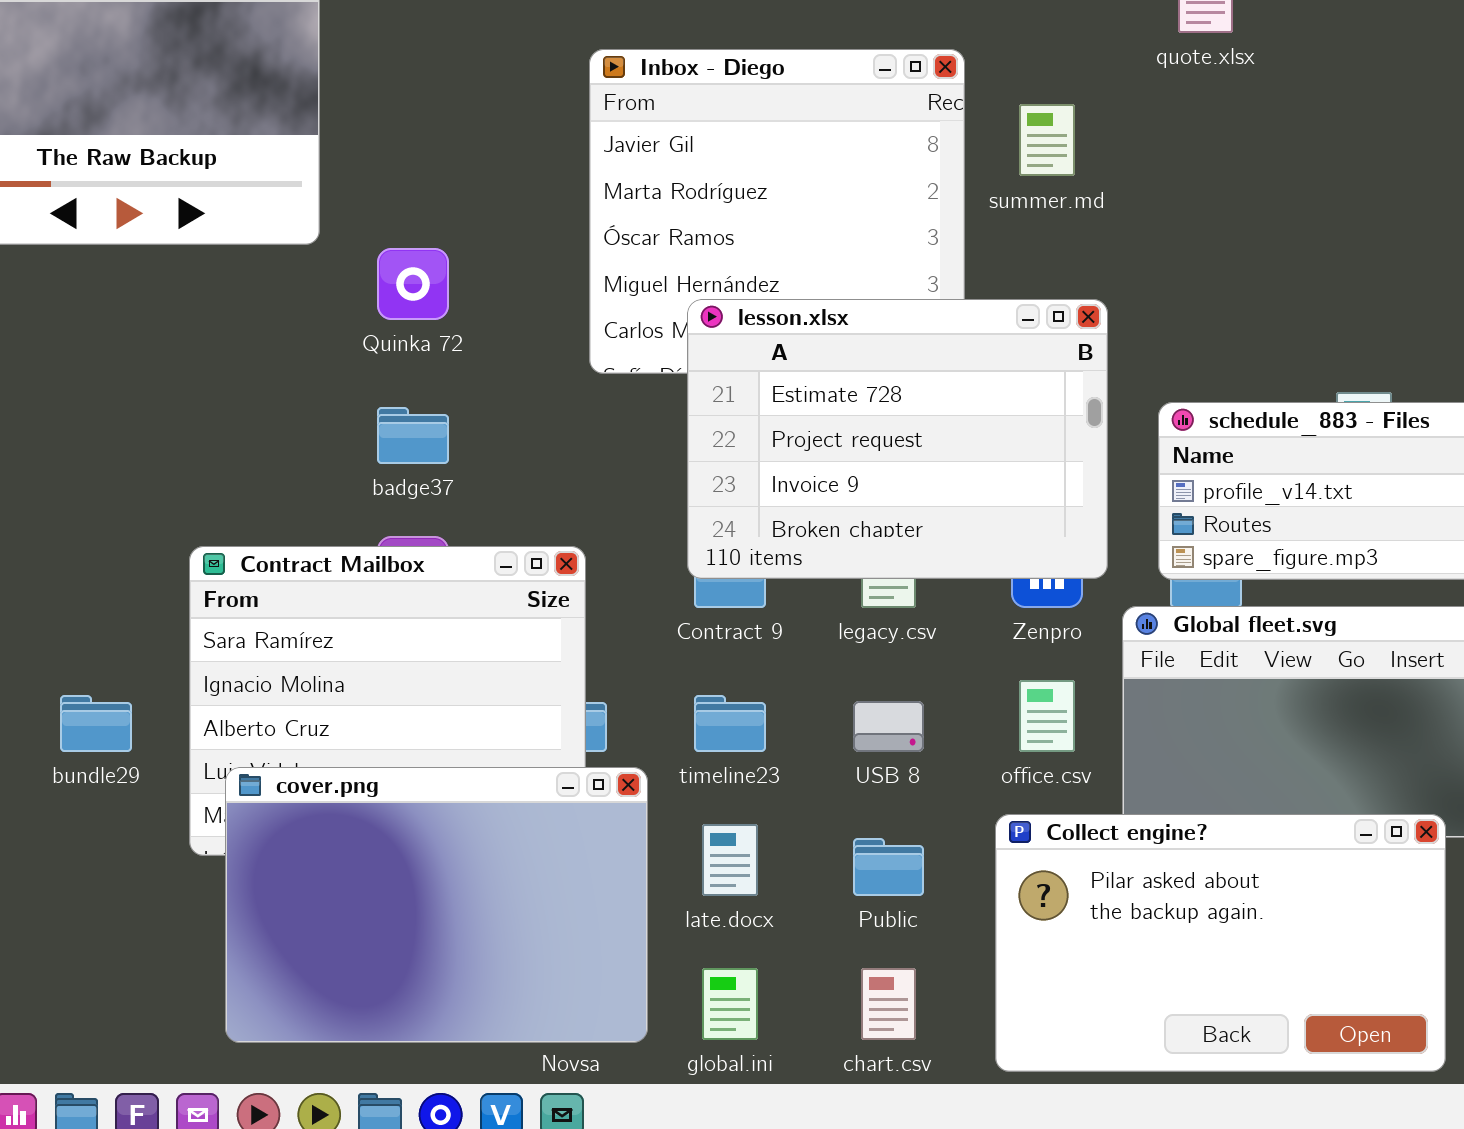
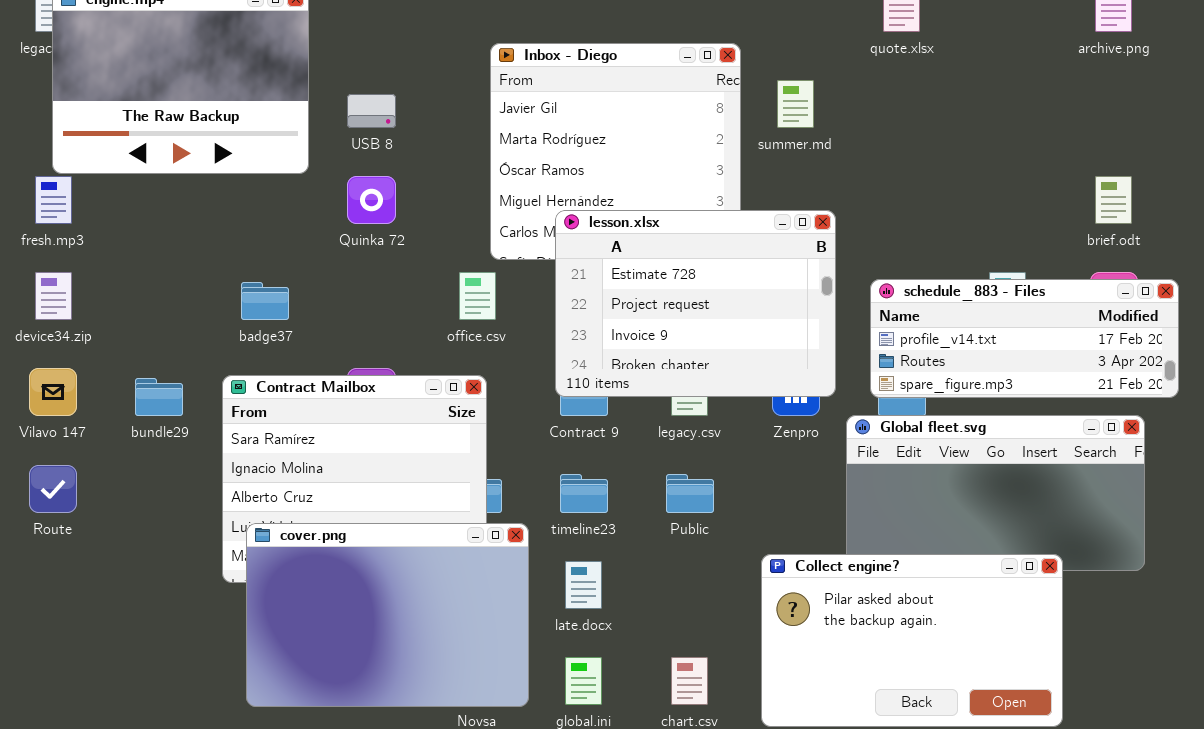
badge37: [377,407,449,464] -> [241,282,289,320], moved
office.csv: [1019,680,1075,752] -> [459,272,496,320], moved
bundle29: [60,695,132,752] -> [135,378,183,416], moved
USB 8: [853,701,924,752] -> [347,94,396,128], moved
Public: [853,838,924,896] -> [666,474,714,513], moved

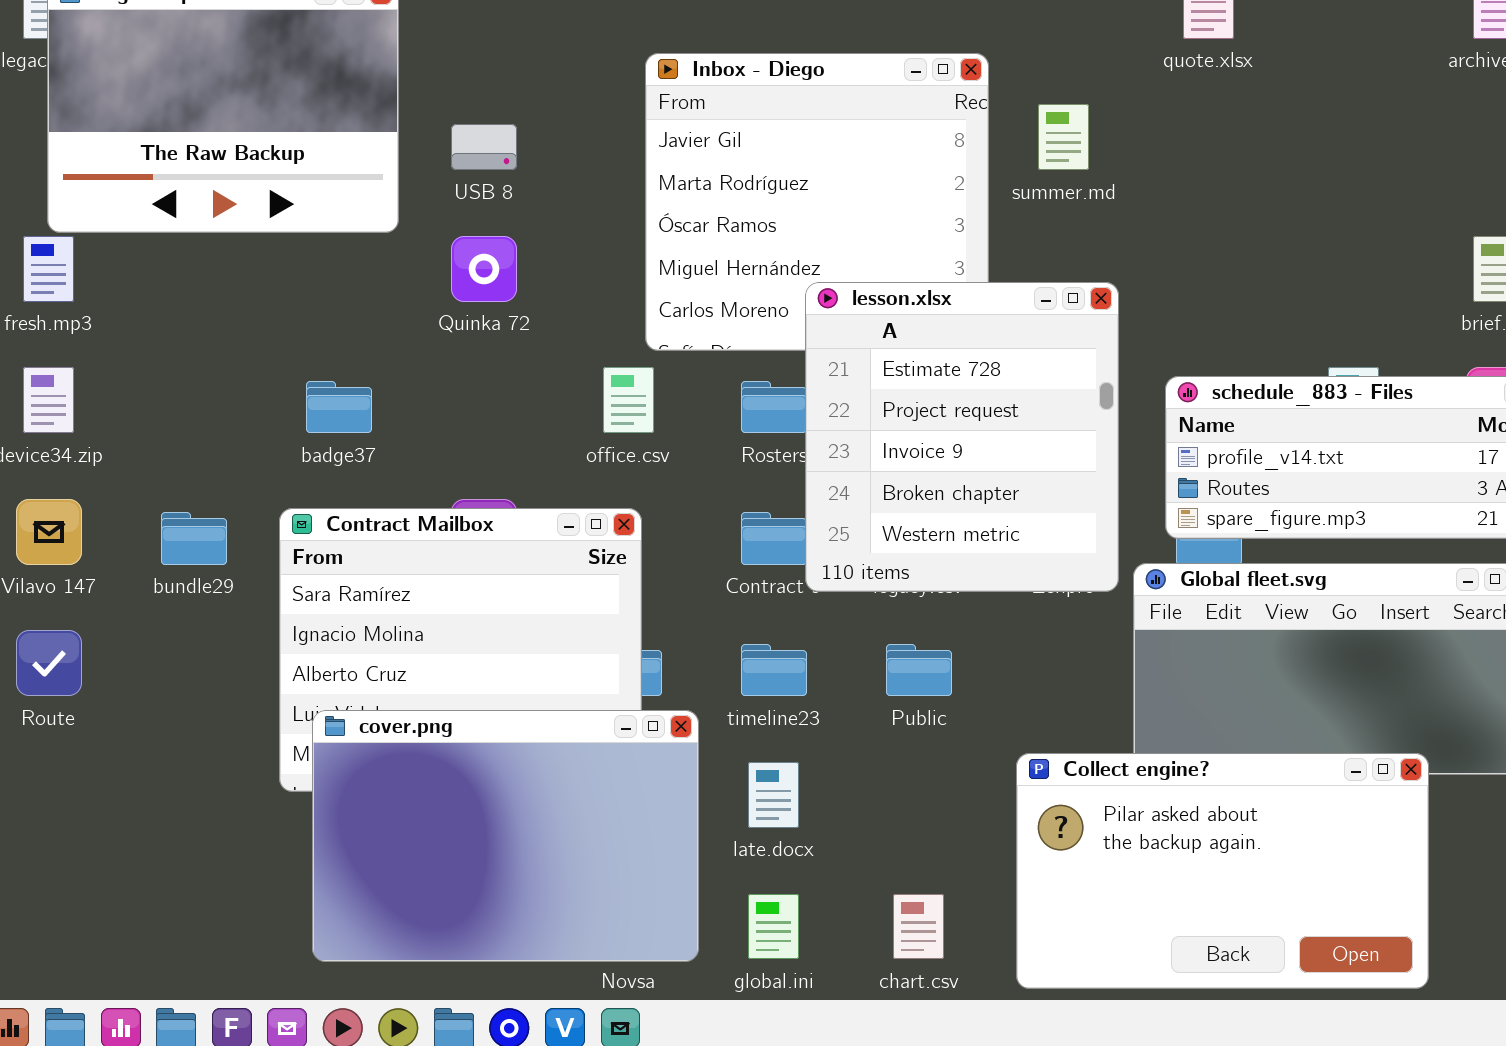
lesson.xlsx: [555,210,836,397] -> [805,282,1119,592], resized

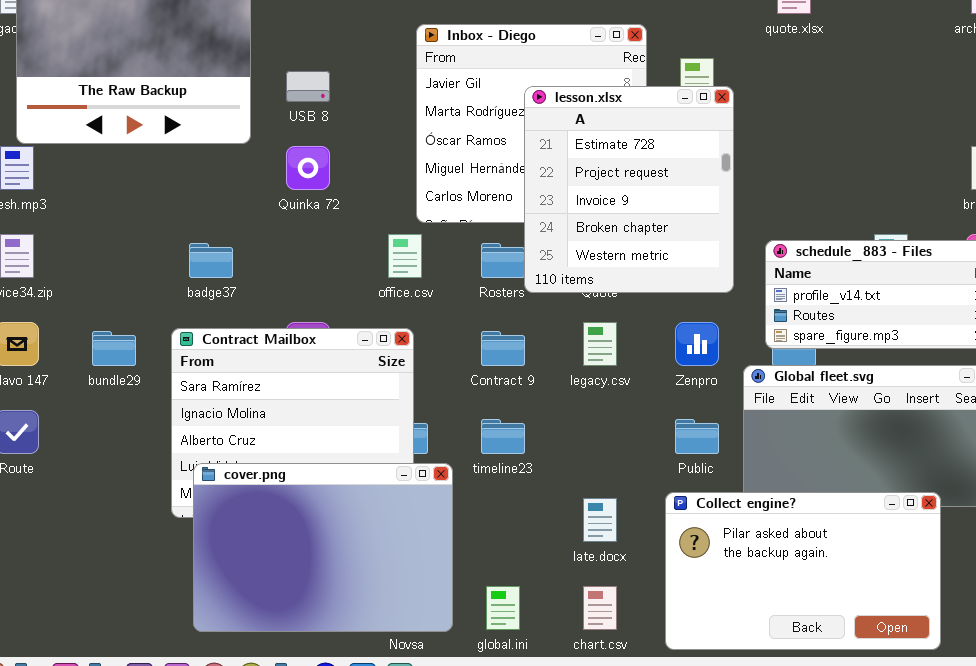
lesson.xlsx: [805,282,1119,592] -> [524,86,734,293], moved
Public: [886,644,952,696] -> [675,419,719,454], moved
late.docx: [748,762,799,828] -> [583,498,617,542], moved

